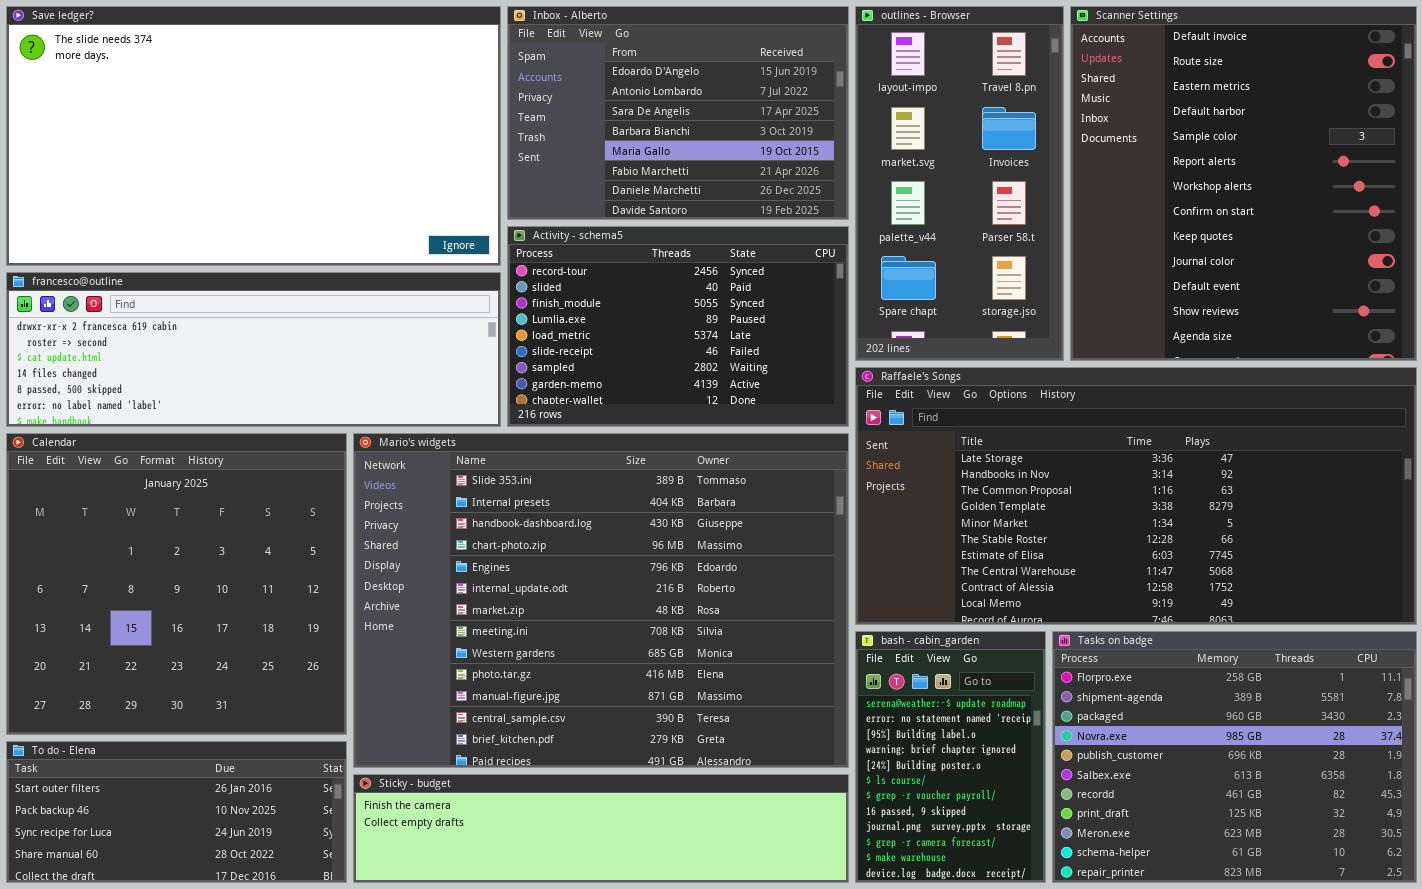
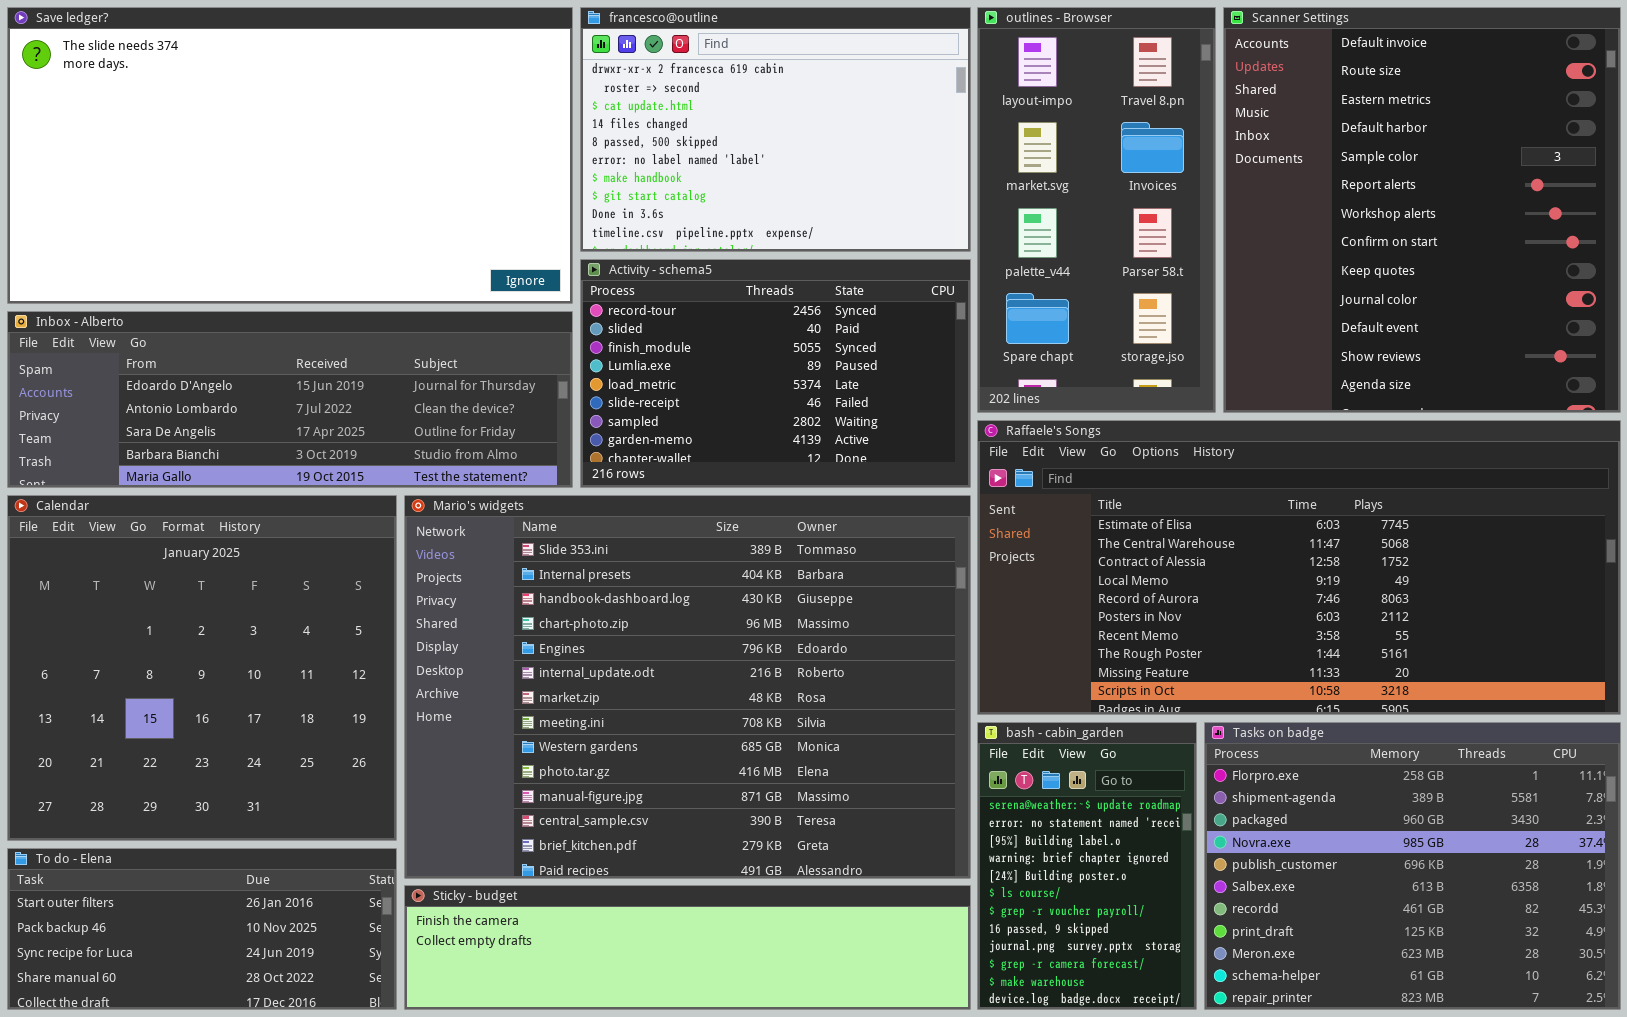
Inbox - Alberto: [507,6,849,220] -> [7,311,573,488], moved, resized
francesco@outline: [6,272,501,427] -> [580,7,971,252], moved, resized
Raffaele's Songs: [855,367,1417,625] -> [977,420,1621,715], scrolled down 6 rows

